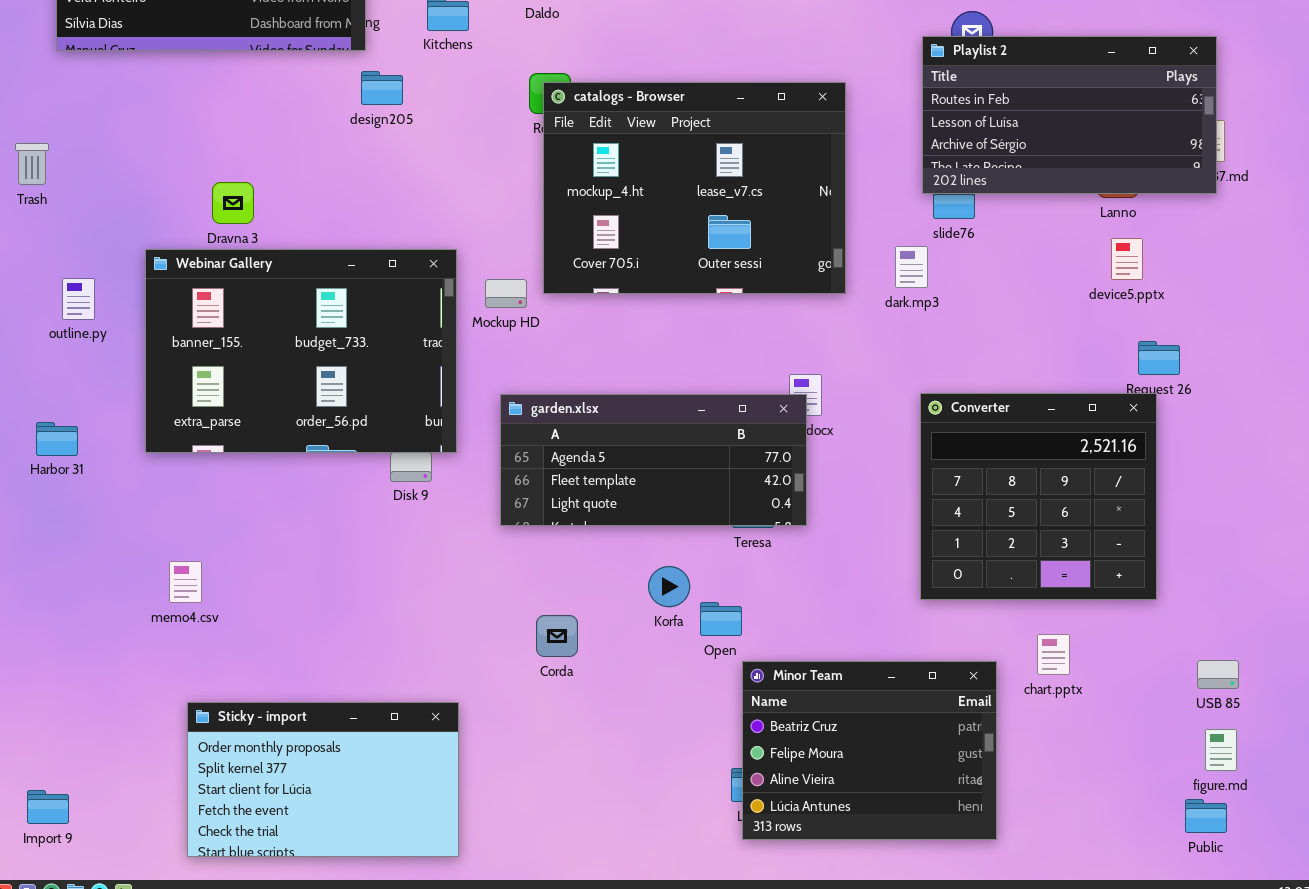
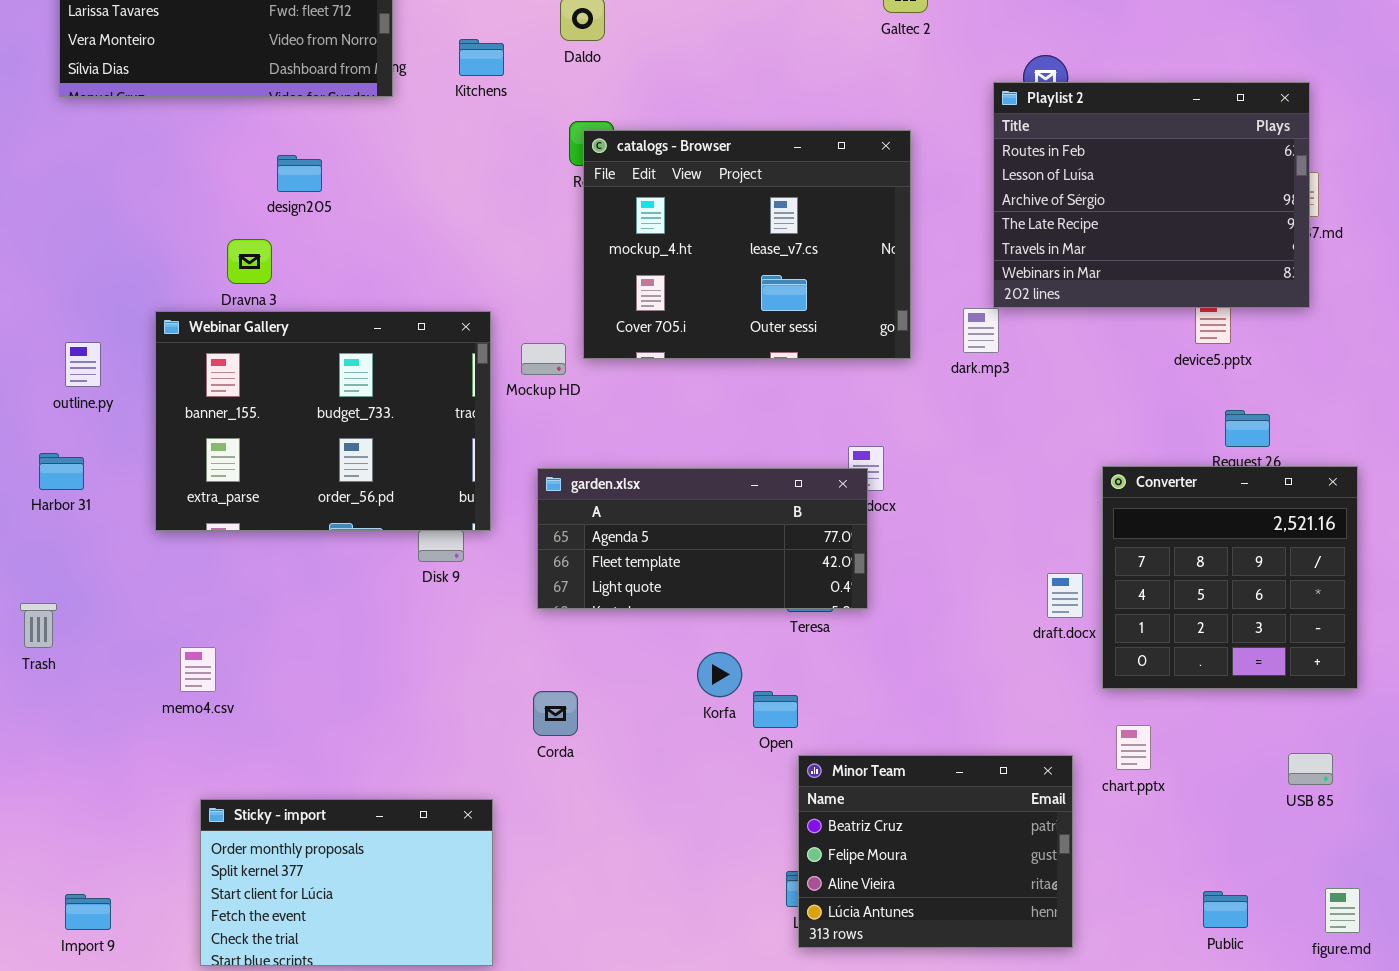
Playlist 2: [922,36,1217,194] -> [993,82,1310,308], resized
design205: [361,71,403,105] -> [277,155,322,192], moved
Trash: [15,143,49,185] -> [20,603,57,648], moved
Converter: [920,393,1157,600] -> [1102,466,1358,689], moved
Harbor 31: [36,422,78,456] -> [39,453,84,490], moved
Corda: [536,615,578,657] -> [533,691,578,736], moved
figure.md: [1205,729,1237,771] -> [1325,888,1360,933], moved
Import 9: [27,790,69,824] -> [65,894,111,930], moved
Public: [1185,799,1227,833] -> [1203,891,1248,928], moved

